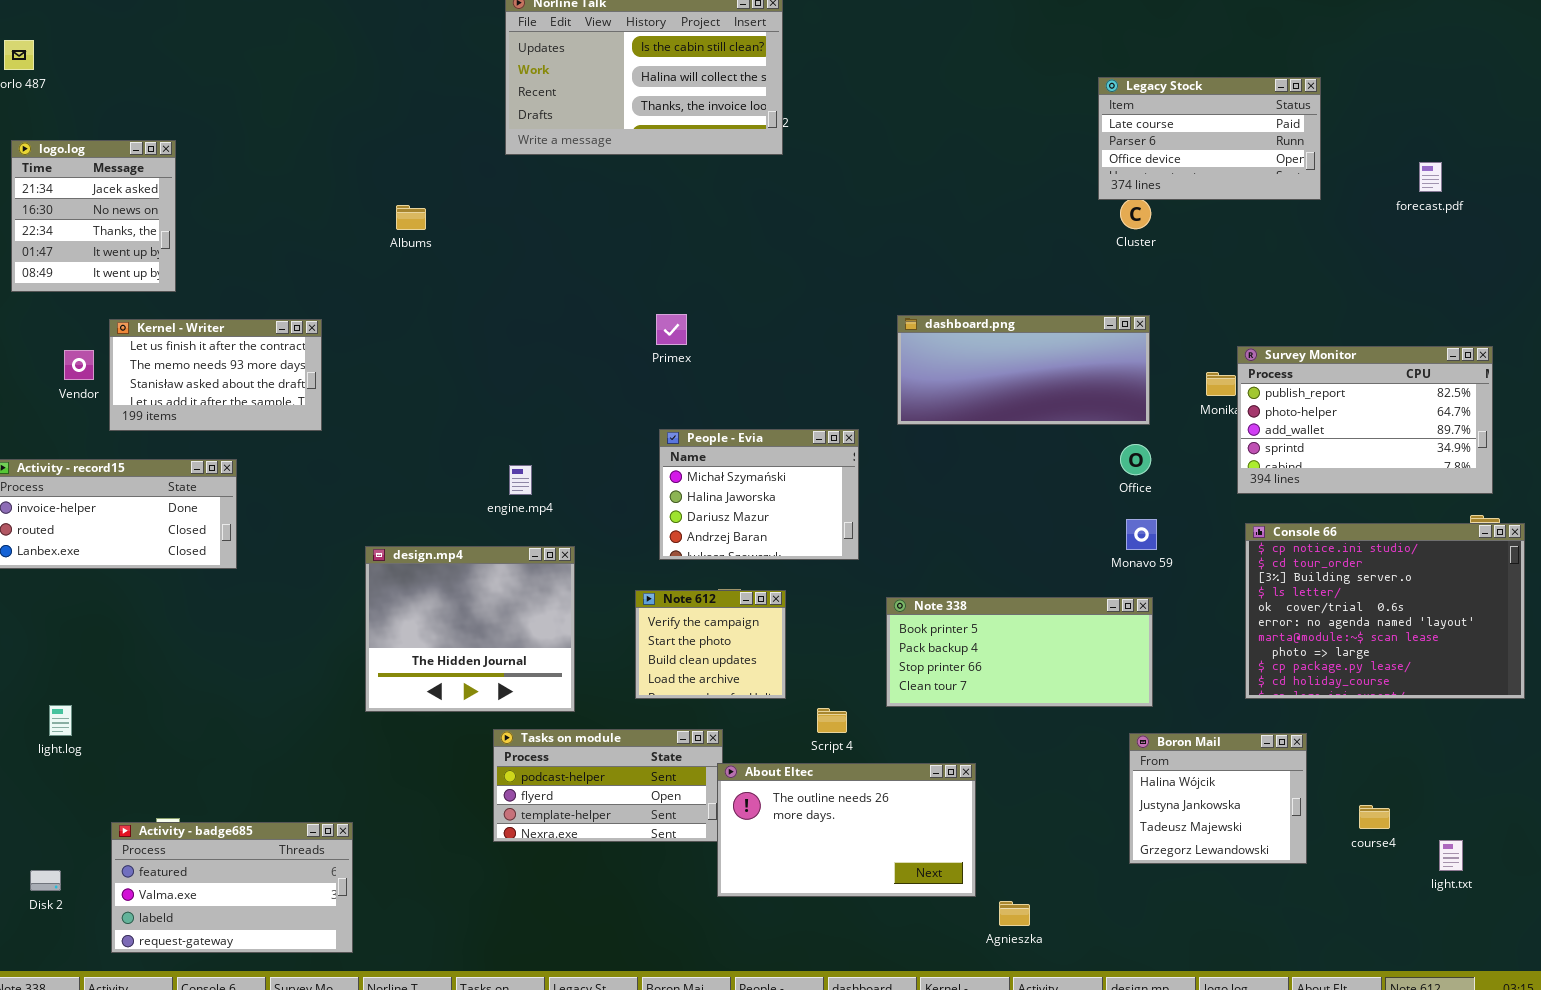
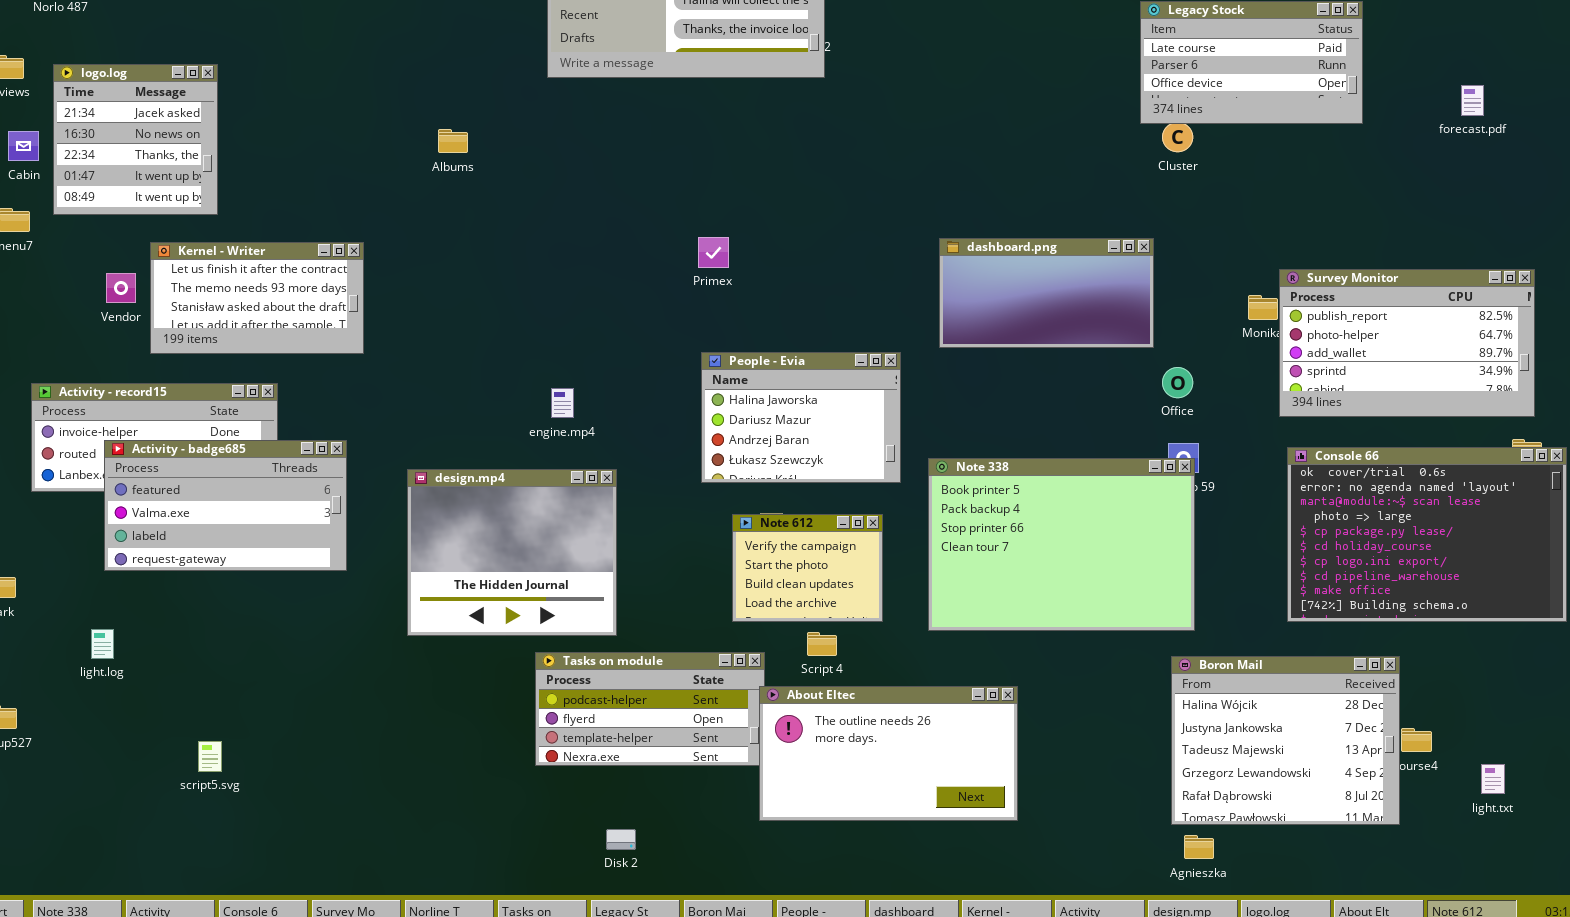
dashboard.png: [897,315,1150,425] -> [939,238,1154,348], resized
People - Evia: [659,429,859,560] -> [701,352,901,483], scrolled down 1 row
Console 66: [1245,523,1525,699] -> [1287,447,1567,622], scrolled down 4 rows
Note 612: [635,590,786,699] -> [732,514,883,622], moved
Note 338: [886,597,1153,707] -> [928,458,1195,631], resized
Script 4: [817,708,847,733] -> [807,632,837,656], moved
Boron Mail: [1129,733,1307,864] -> [1171,656,1400,825], resized
Activity - badge685: [111,822,353,953] -> [104,440,347,571], moved
Disk 2: [30,870,61,891] -> [606,829,636,850], moved
Agnieszka: [999,901,1030,926] -> [1184,835,1214,859], moved

